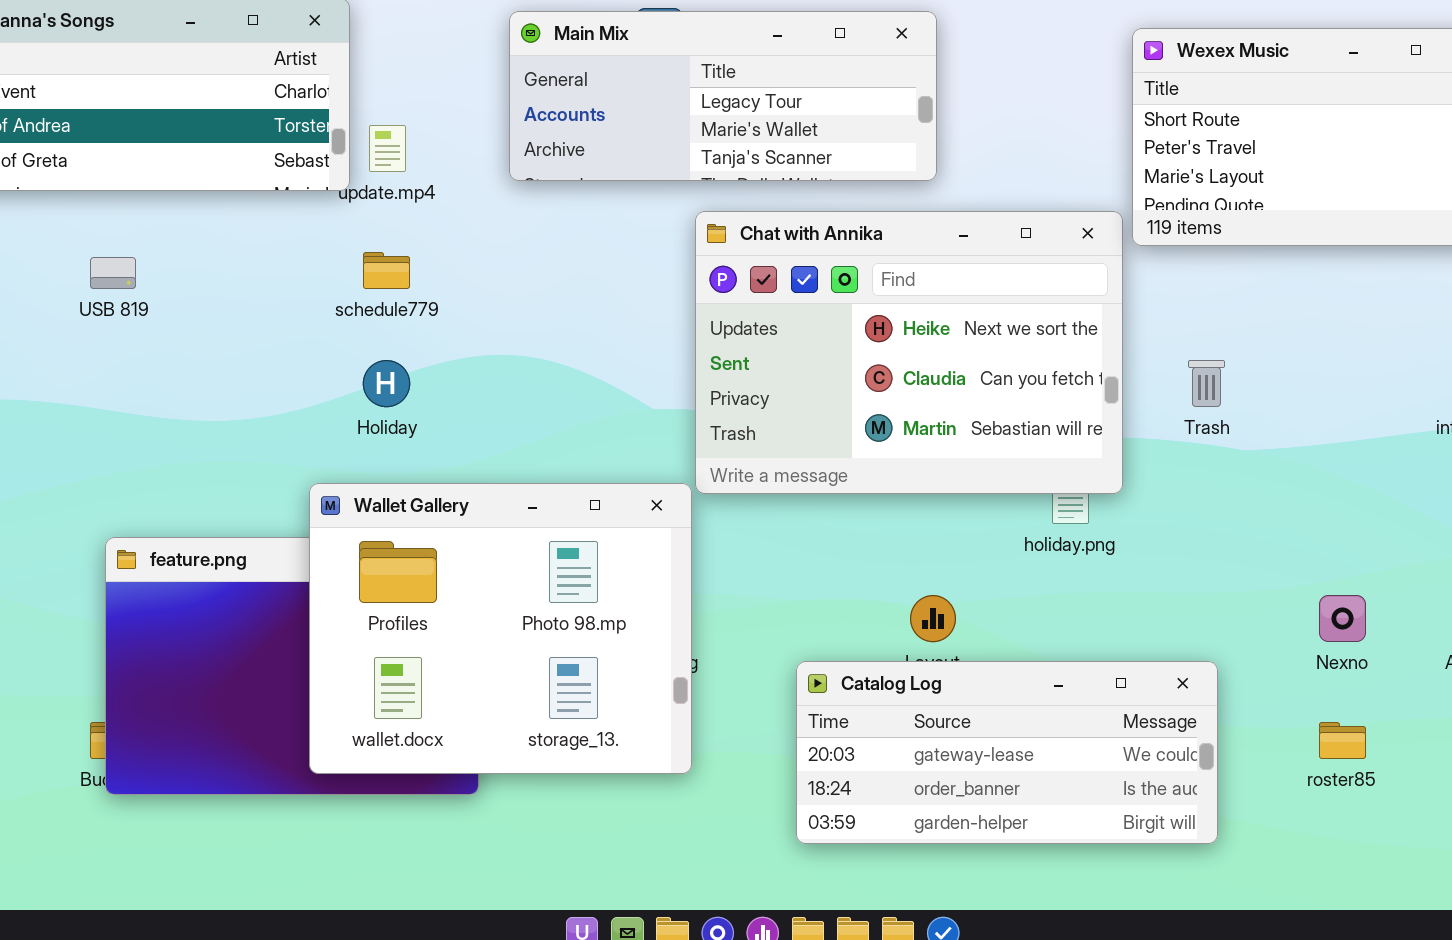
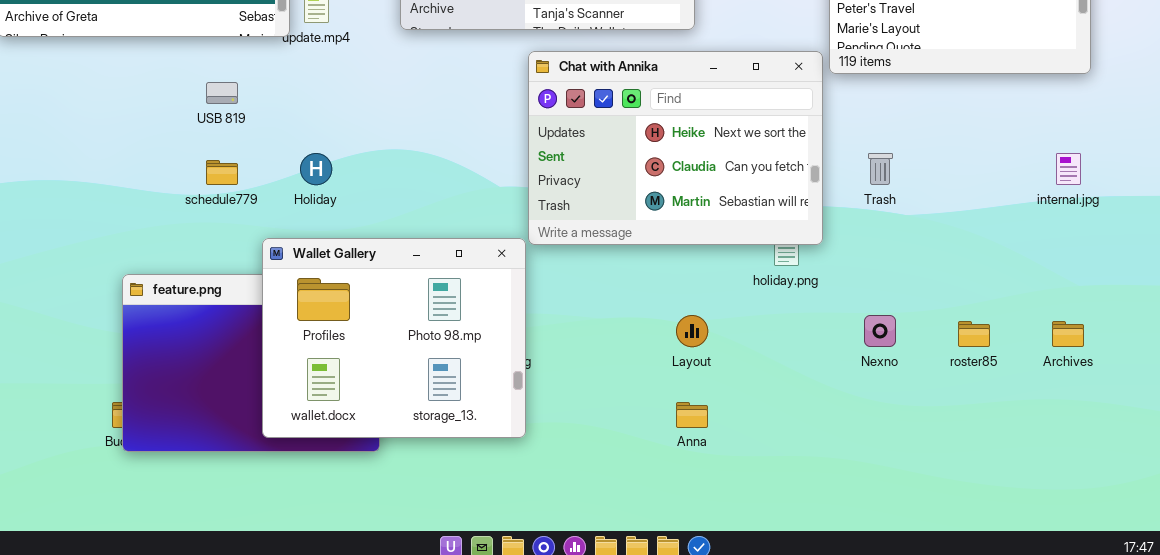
schedule779: [363,252,410,289] -> [206,160,238,185], moved
USB 819: [90,257,136,289] -> [206,82,238,104], moved
Nexno: [1319,595,1366,642] -> [864,315,896,347], moved
Catalog Log: [796,661,1218,844] -> none, closed
roster85: [1319,722,1366,759] -> [958,321,990,347], moved

